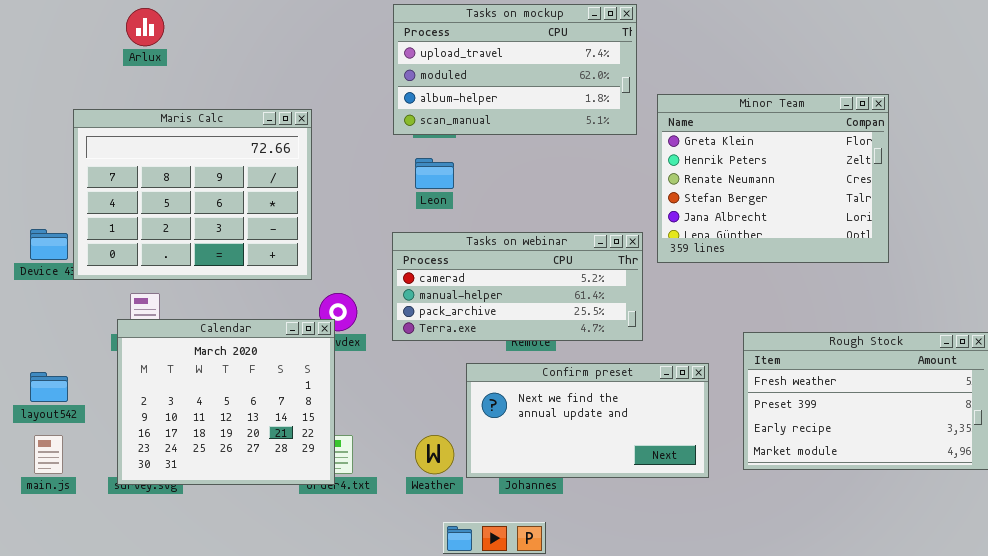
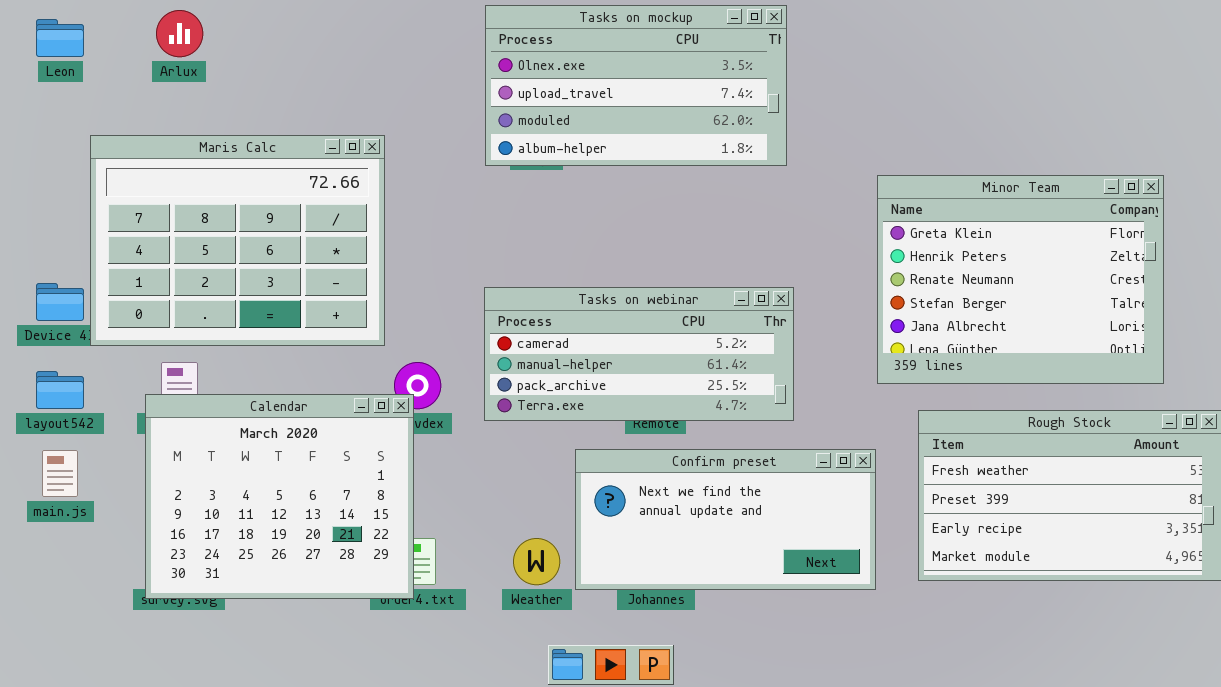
Tasks on mockup: [393,4,637,135] -> [485,5,787,166], scrolled up 1 row
Minor Team: [657,94,889,263] -> [877,175,1164,384], moved
Leon: [415,158,454,189] -> [36,19,84,57], moved
layout542: [30,372,68,402] -> [36,371,84,409], moved
main.js: [34,435,63,474] -> [42,450,78,497], moved

